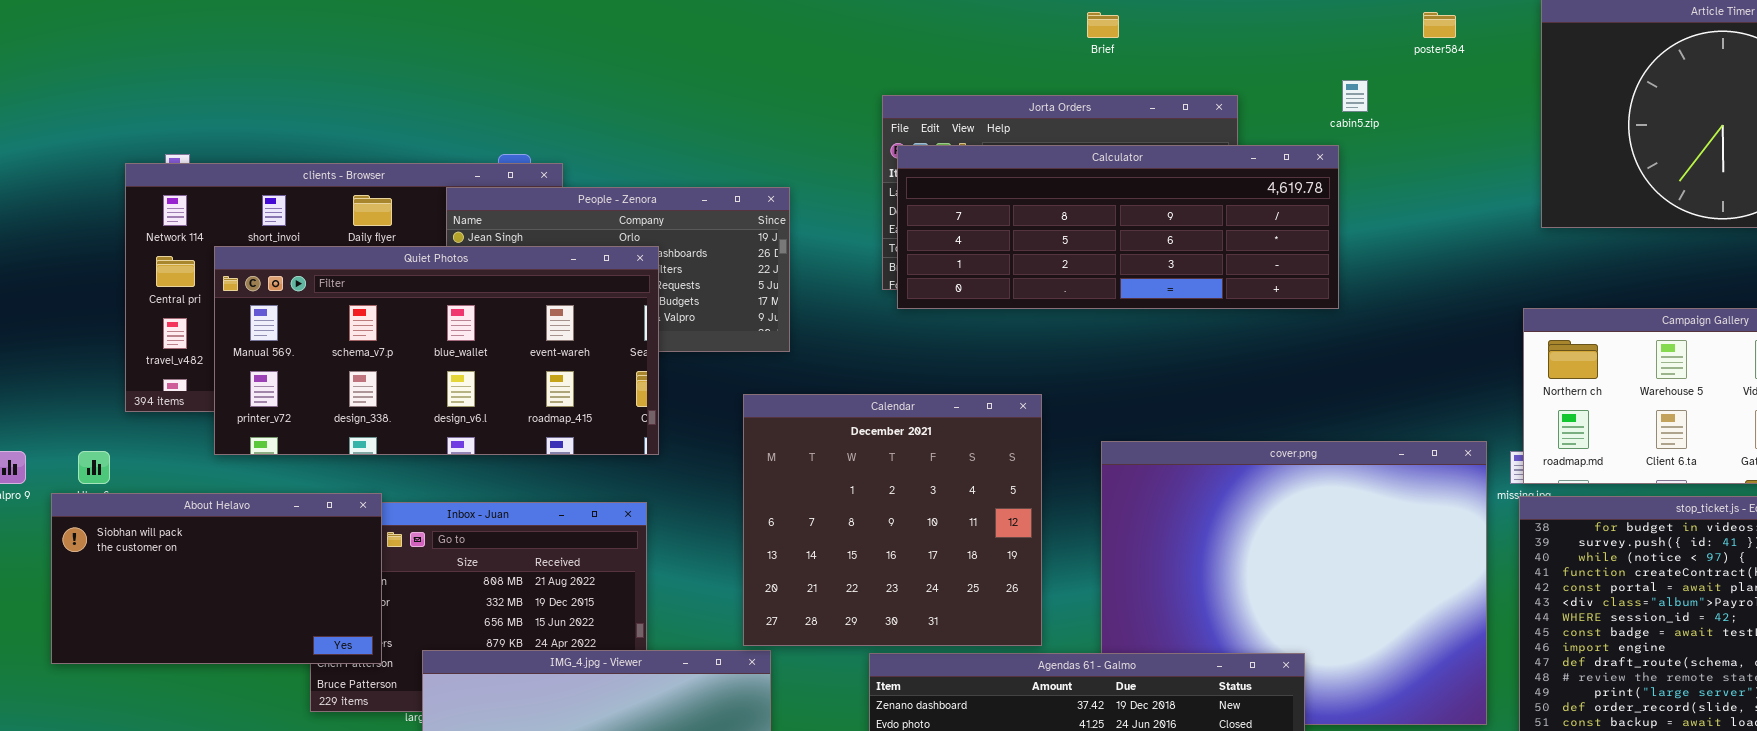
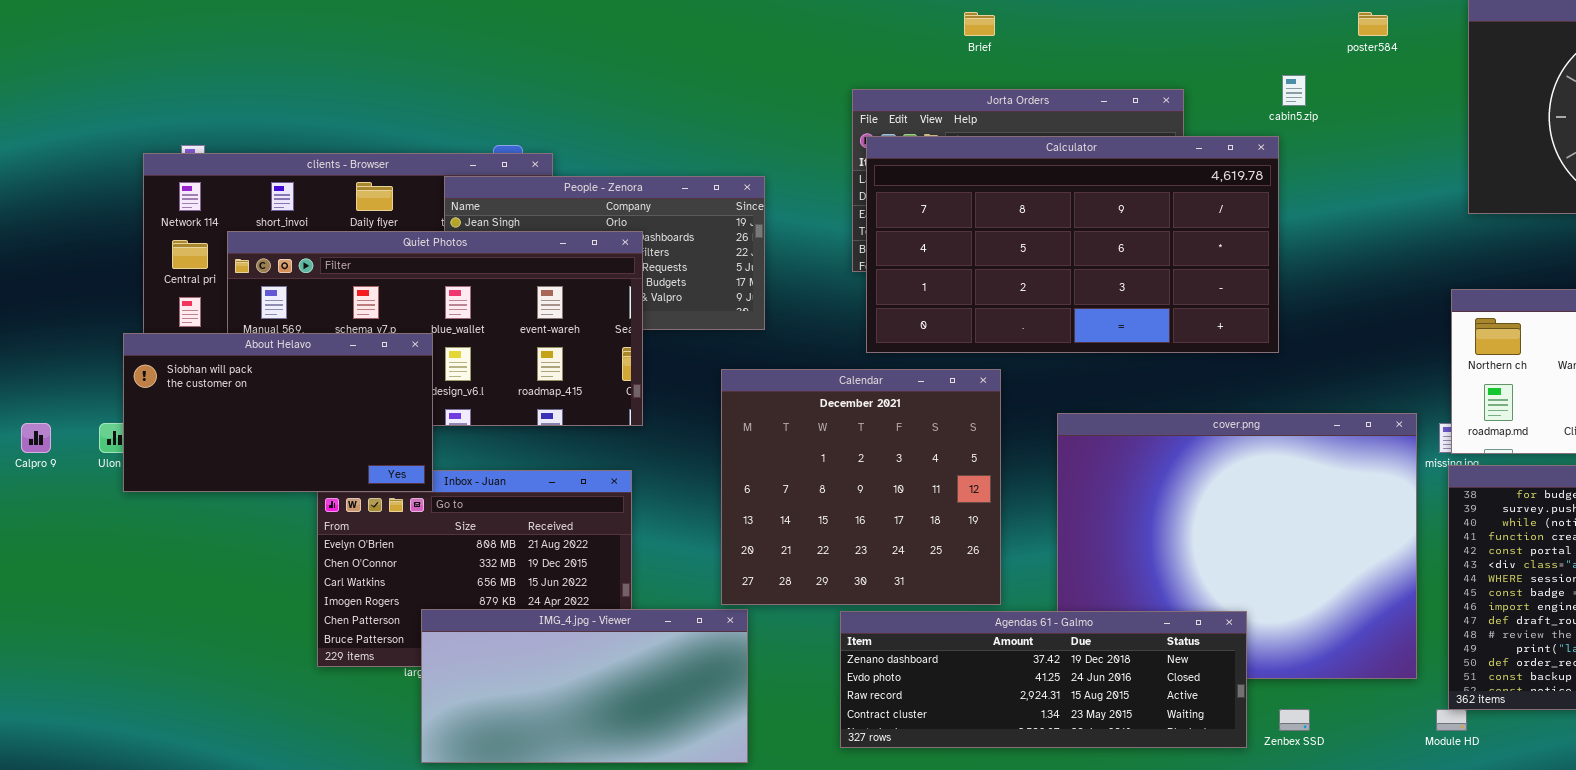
Brief: [1087,12,1119,38] -> [964,12,995,36], moved
Calculator: [897,145,1339,309] -> [866,136,1279,353], resized
About Helavo: [51,493,382,664] -> [123,333,433,492], moved

